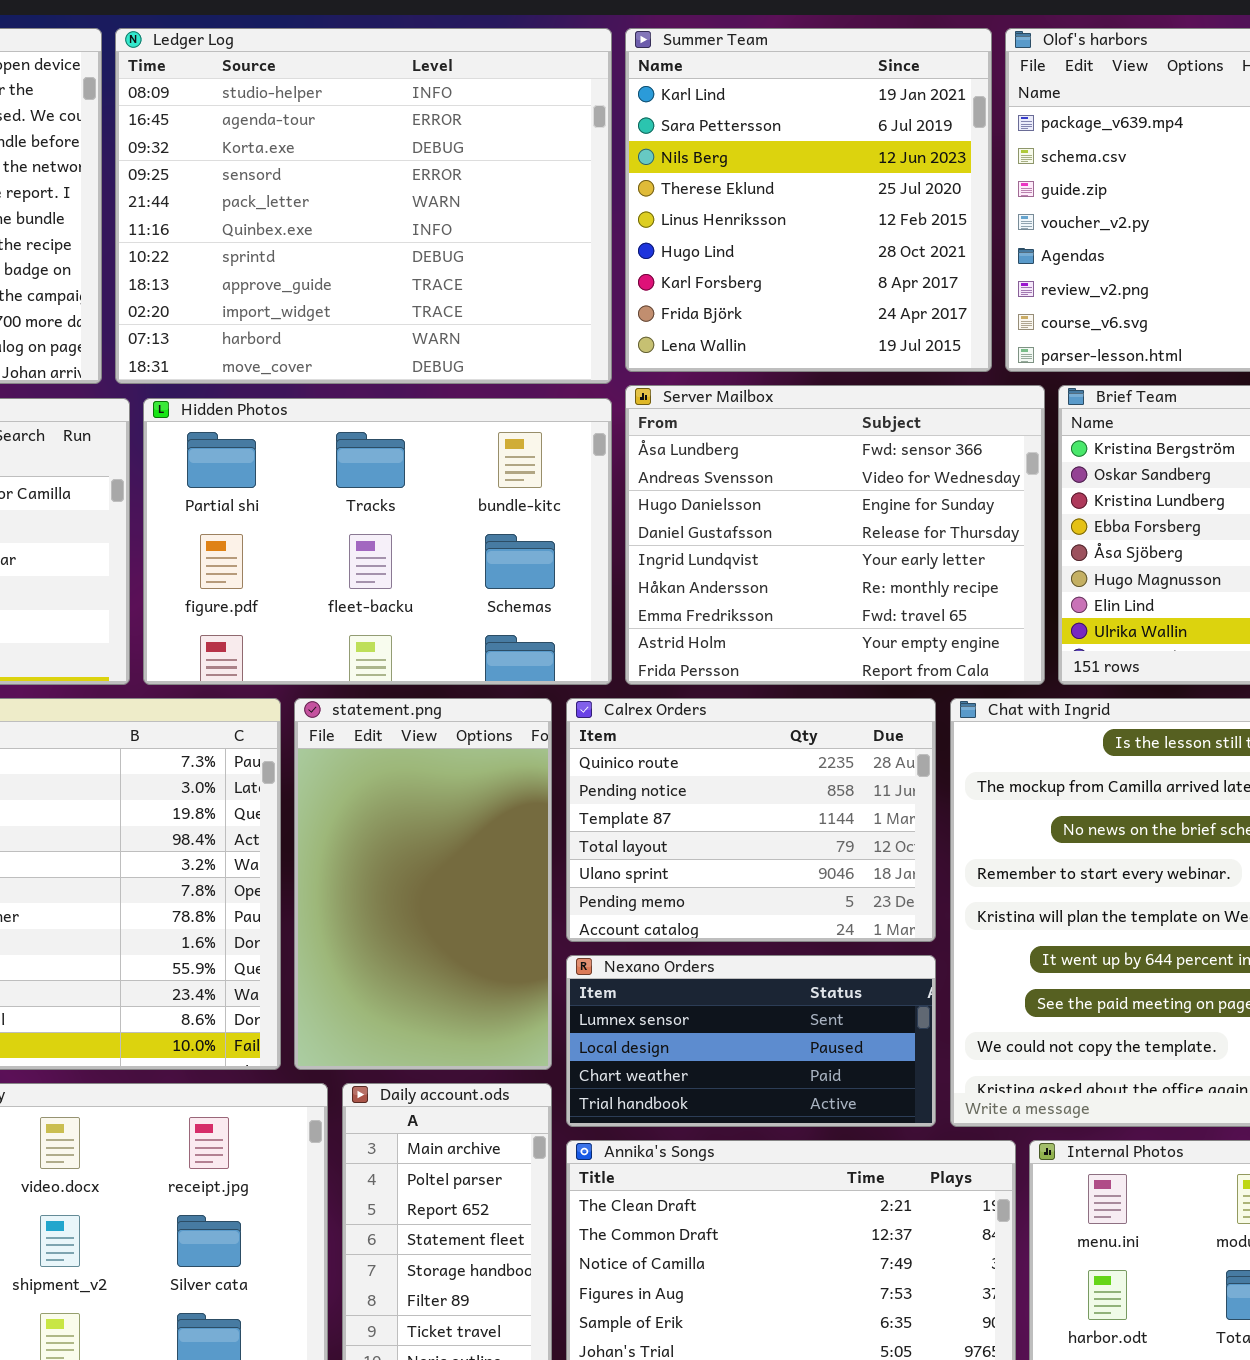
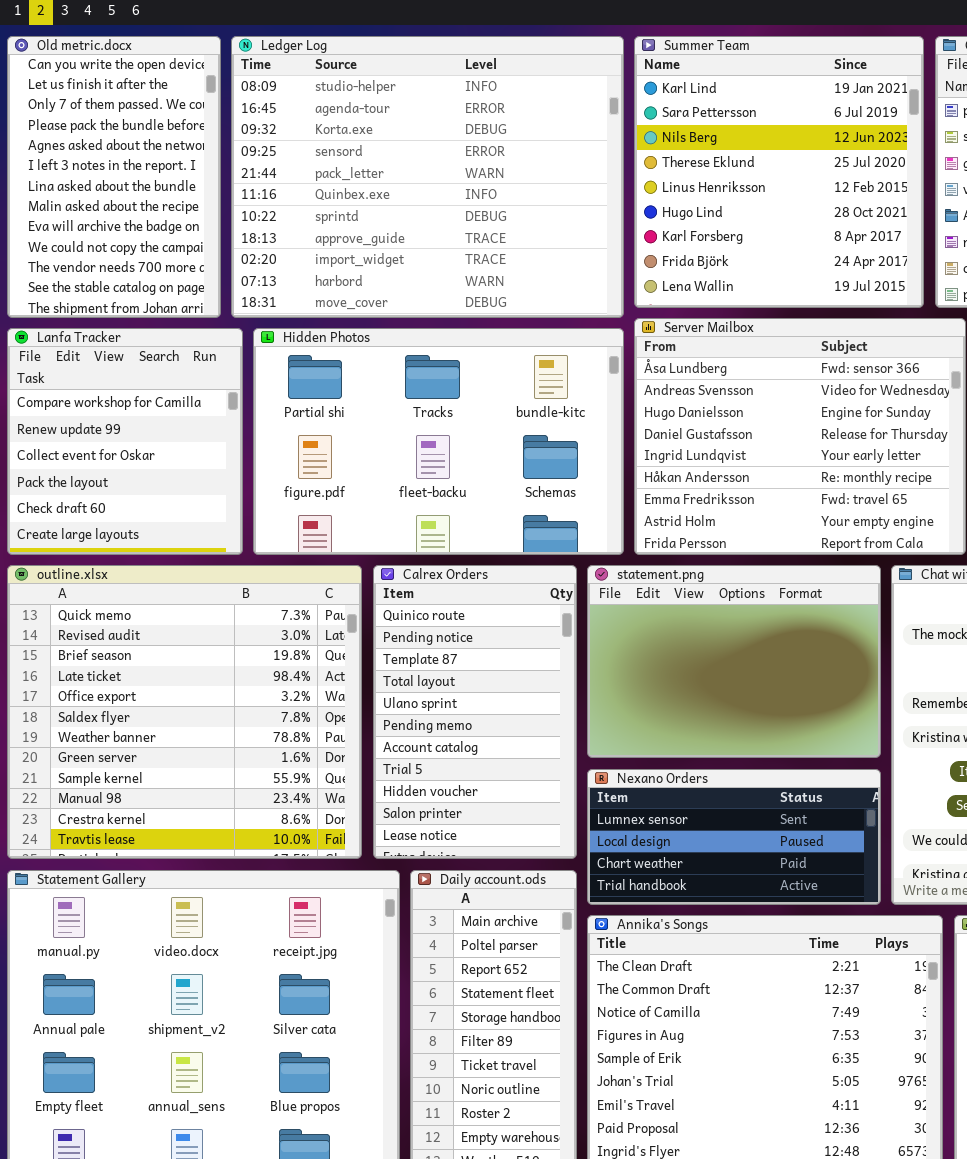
statement.png: [294,698,552,1070] -> [587,565,881,758], moved, resized
Calrex Orders: [566,698,936,942] -> [373,565,577,859], moved, resized

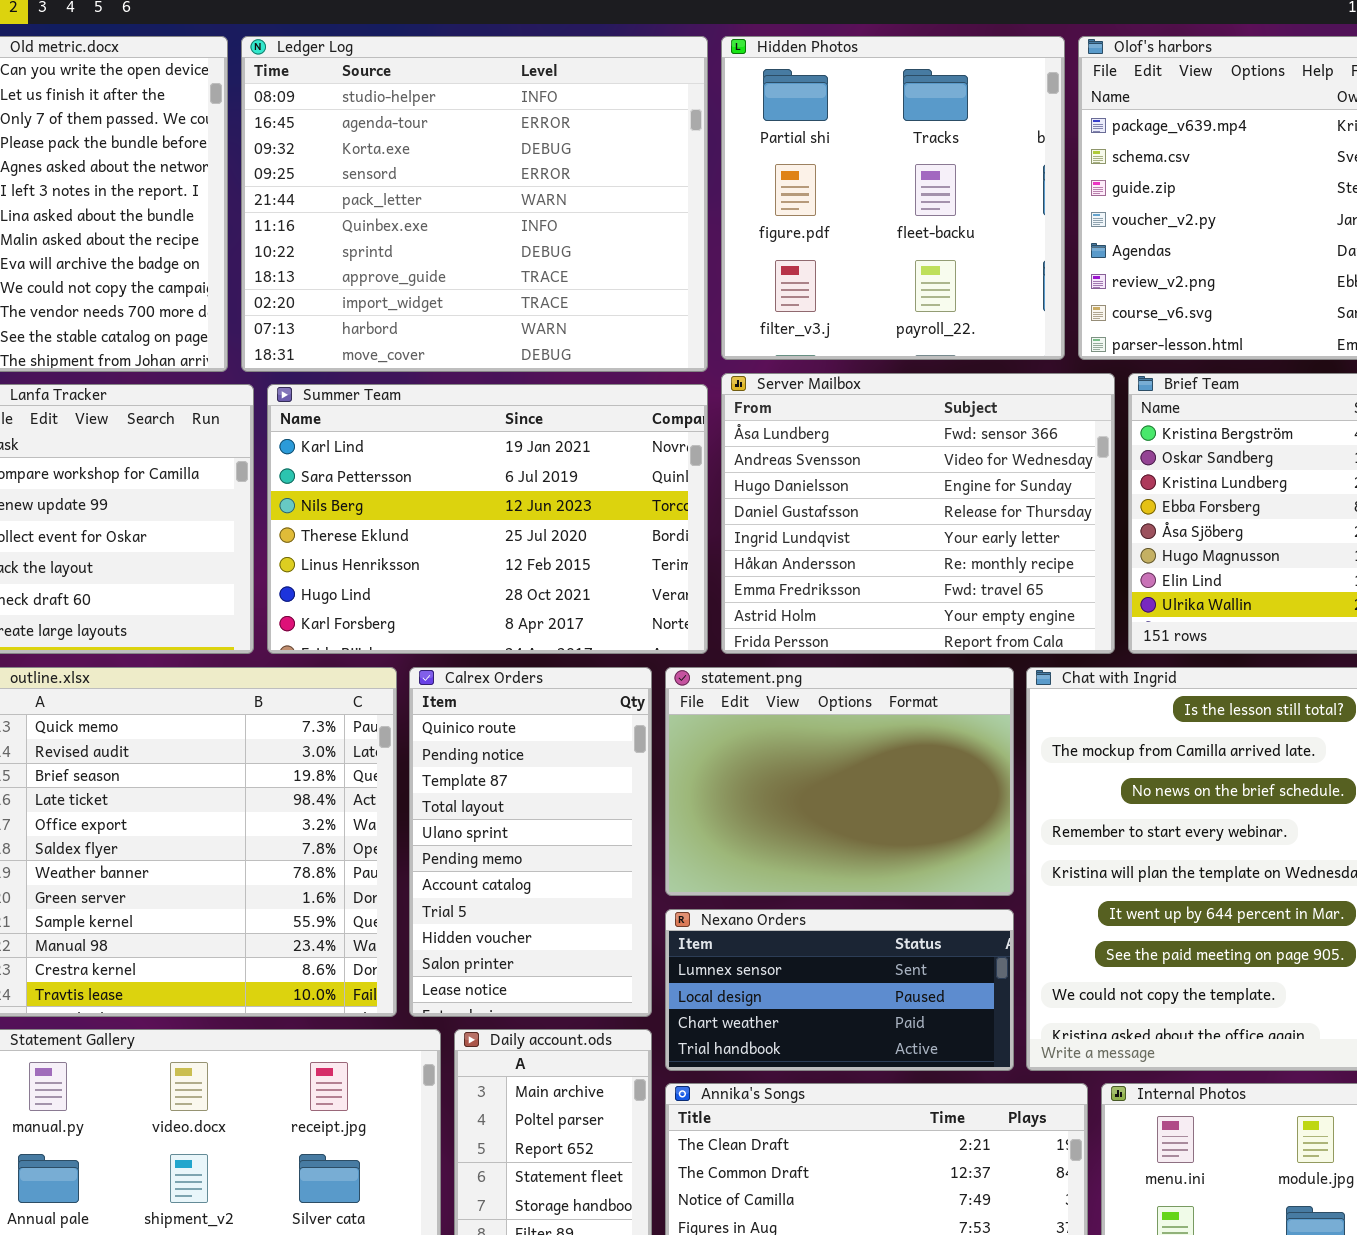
Summer Team: [634,36,924,308] -> [267,384,708,654], moved, resized
Hidden Photos: [253,328,624,555] -> [721,36,1065,360], moved, resized

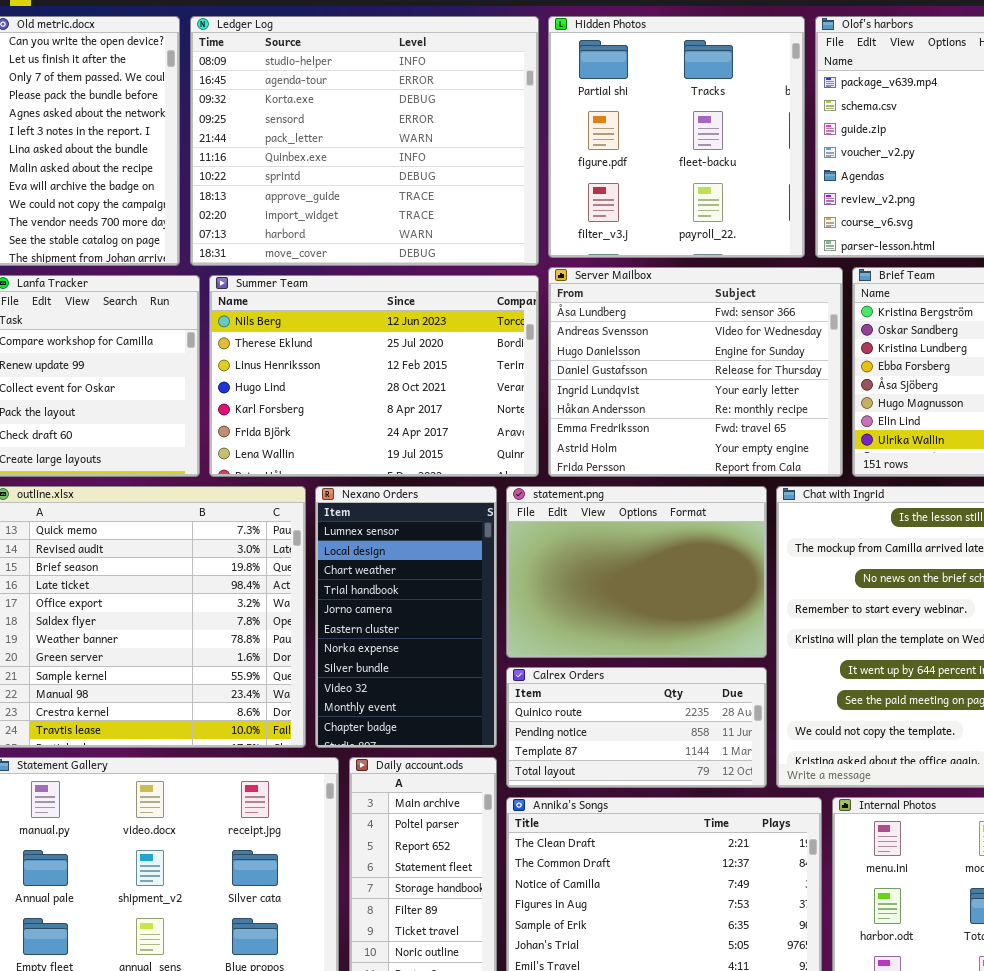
Summer Team: [267,384,708,654] -> [209,275,539,477], scrolled down 2 rows
Calrex Orders: [409,667,652,1017] -> [506,667,767,788], moved, resized
Nexano Orders: [665,909,1014,1071] -> [315,486,497,748], moved, resized

